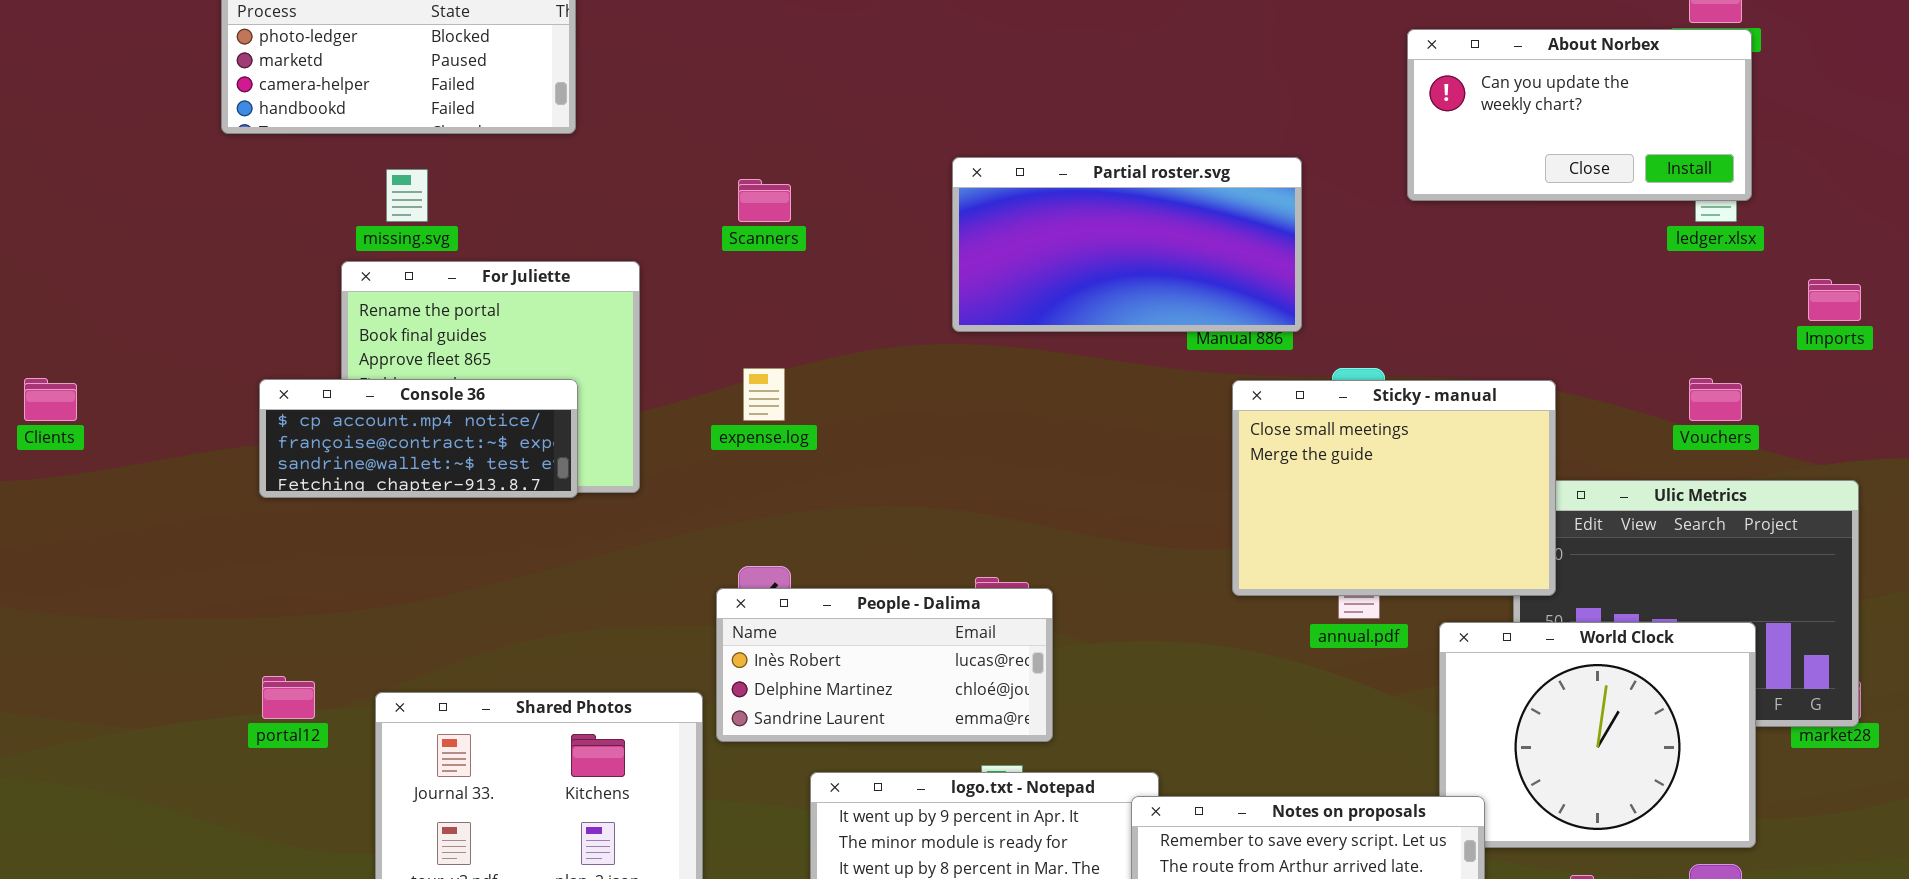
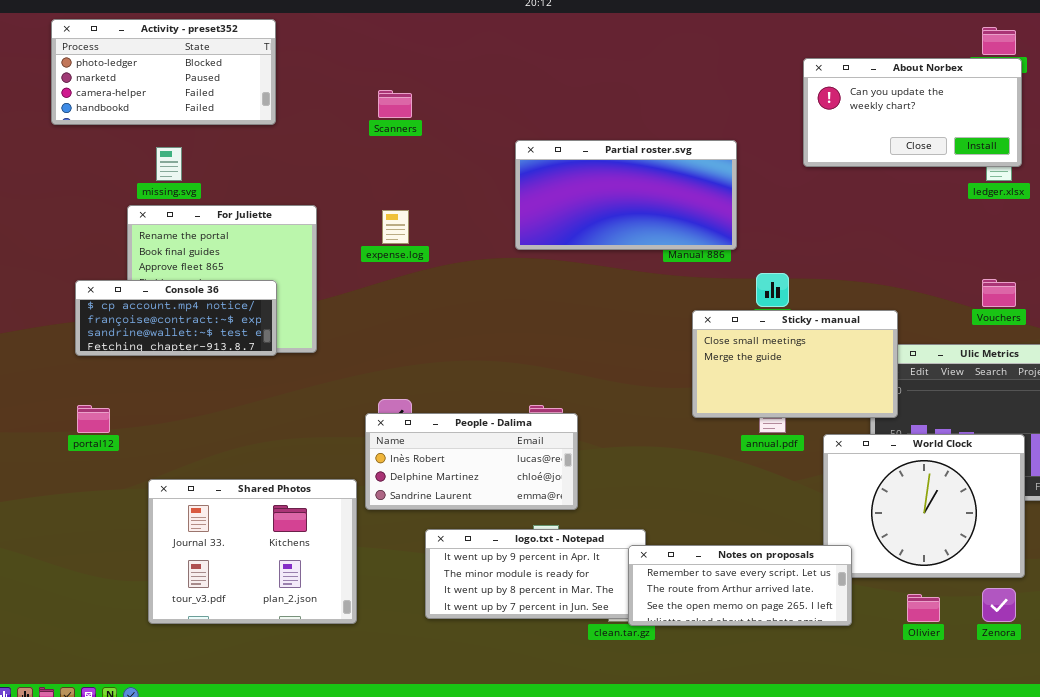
Scanners: [738,179,791,222] -> [378,90,412,118], moved
expense.log: [743,368,785,421] -> [382,210,409,244], moved
Sticky - manual: [1232,380,1556,596] -> [692,310,898,418], resized
portal12: [262,676,315,719] -> [77,405,110,433], moved

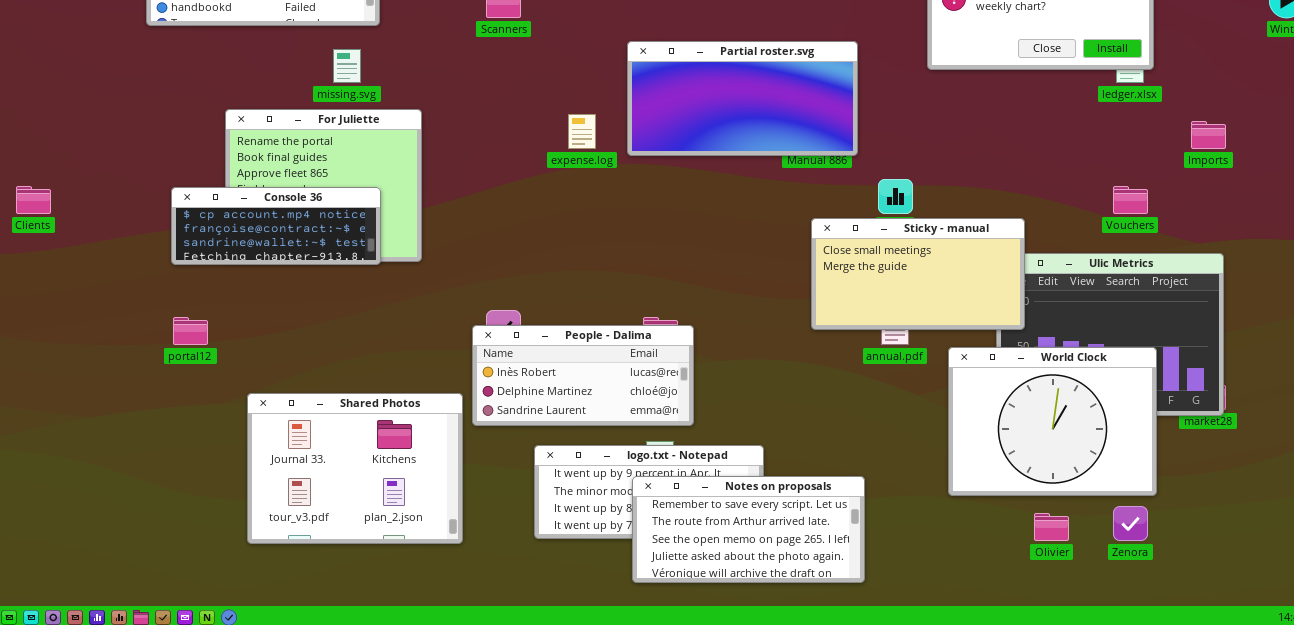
missing.svg: [156,147,182,181] -> [333,49,361,83], moved
expense.log: [382,210,409,244] -> [568,114,596,149], moved
Notes on proposals: [628,545,852,626] -> [632,476,865,583], moved, resized

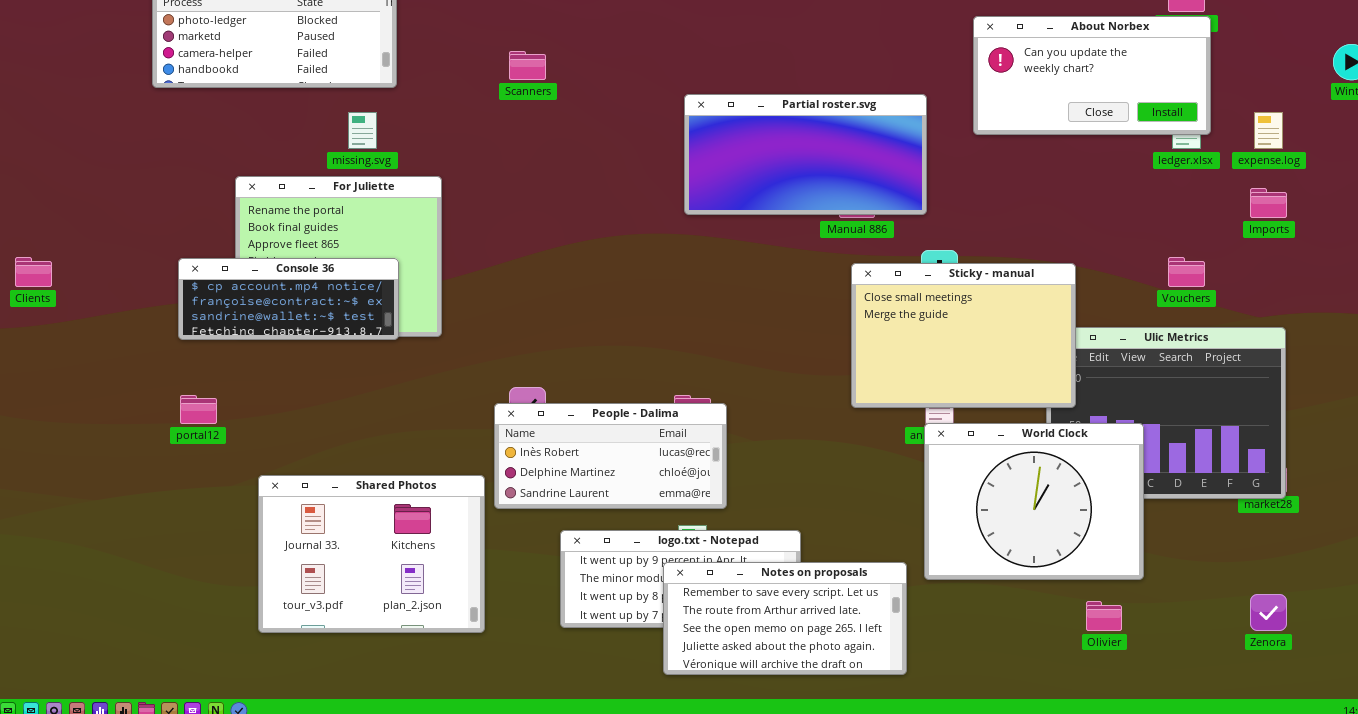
Partial roster.svg: [627,41,858,156] -> [684,94,927,215], moved
expense.log: [568,114,596,149] -> [1254,112,1283,149], moved
Sticky - manual: [811,218,1025,330] -> [851,263,1076,408], resized
World Clock: [948,347,1157,496] -> [924,423,1144,580], moved
Zenora: [1113,506,1148,541] -> [1250,594,1287,631], moved

